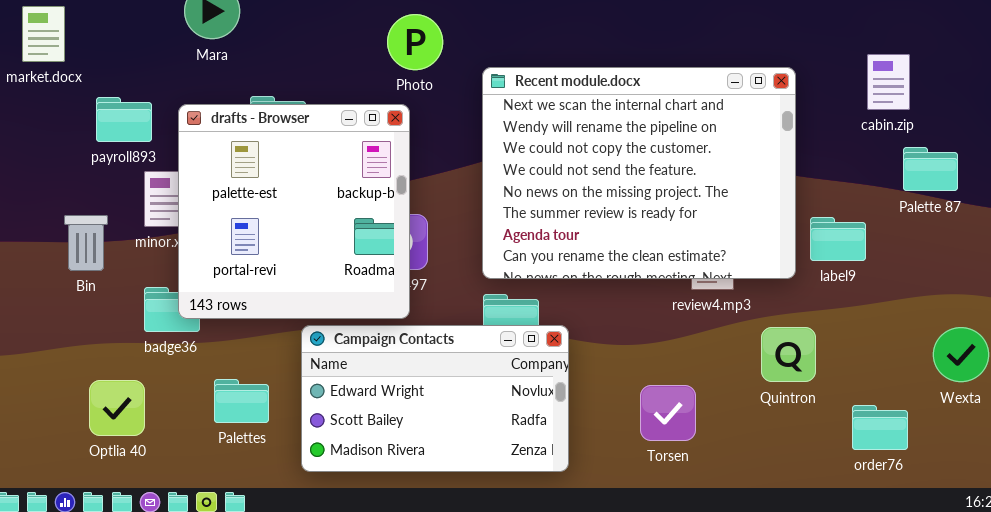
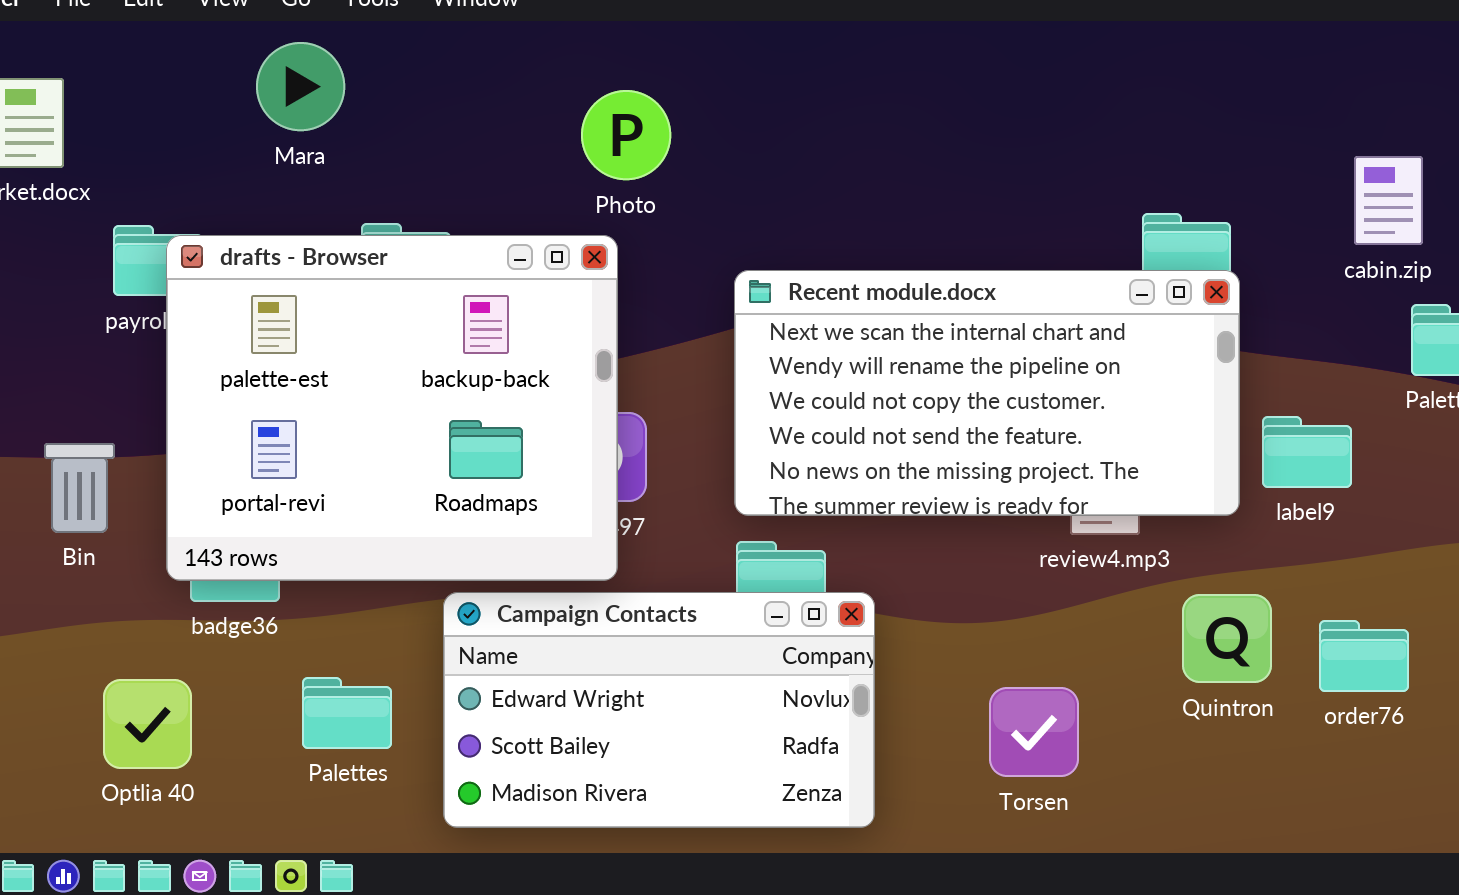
Recent module.docx: [482,67,796,279] -> [734,270,1240,516], resized
drafts - Browser: [178,104,410,319] -> [166,235,618,581], resized
Bin: [64,215,108,271] -> [44,443,115,533], moved
order76: [852,405,908,450] -> [1319,620,1409,692], moved

